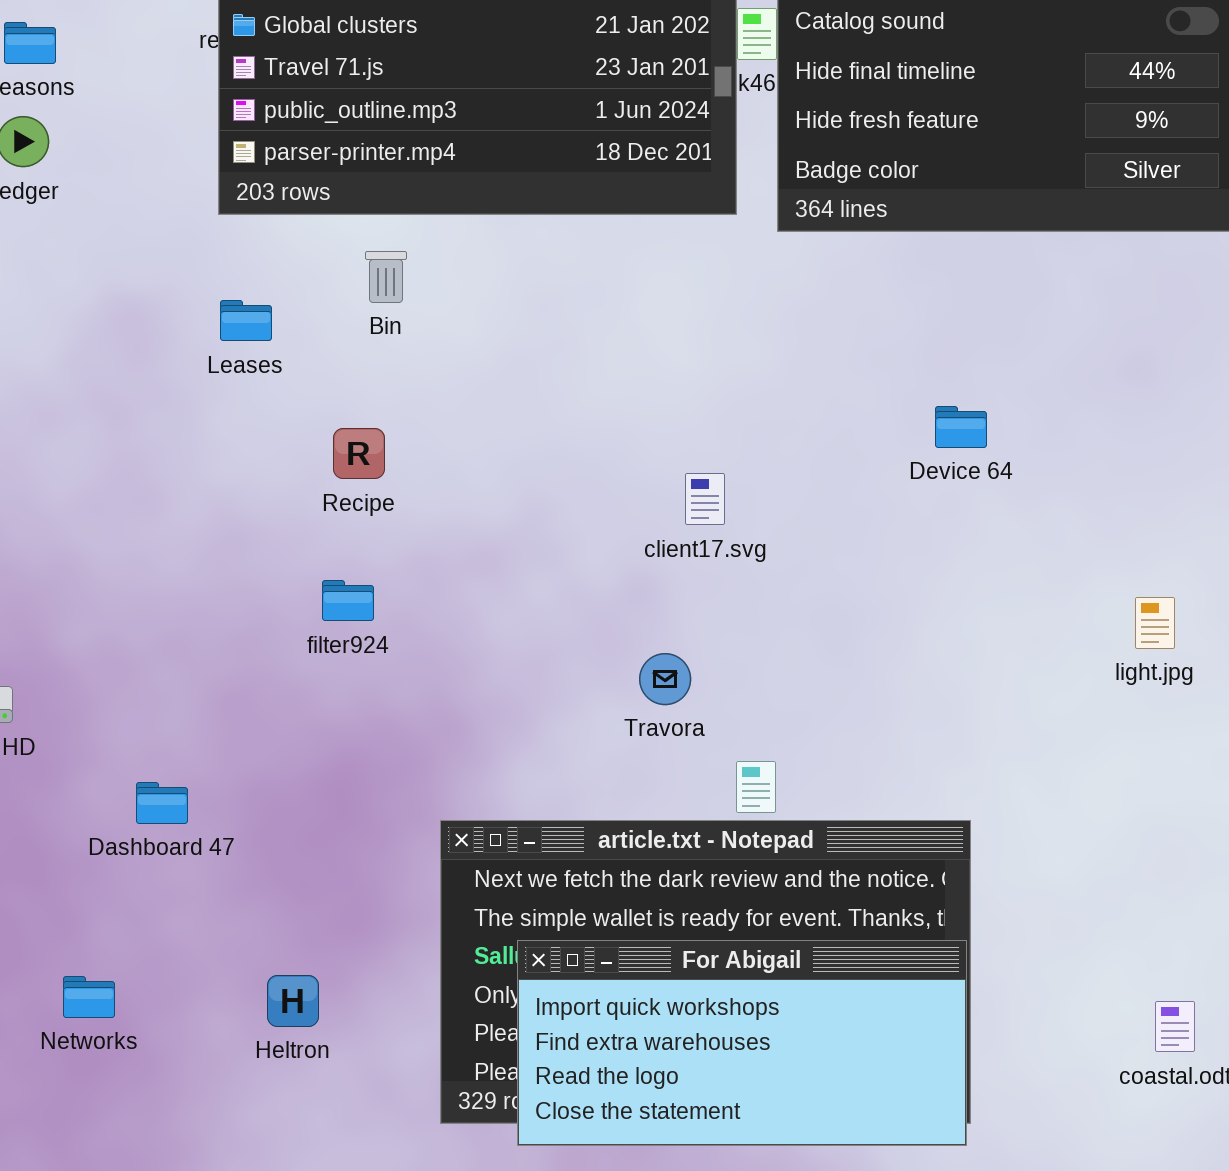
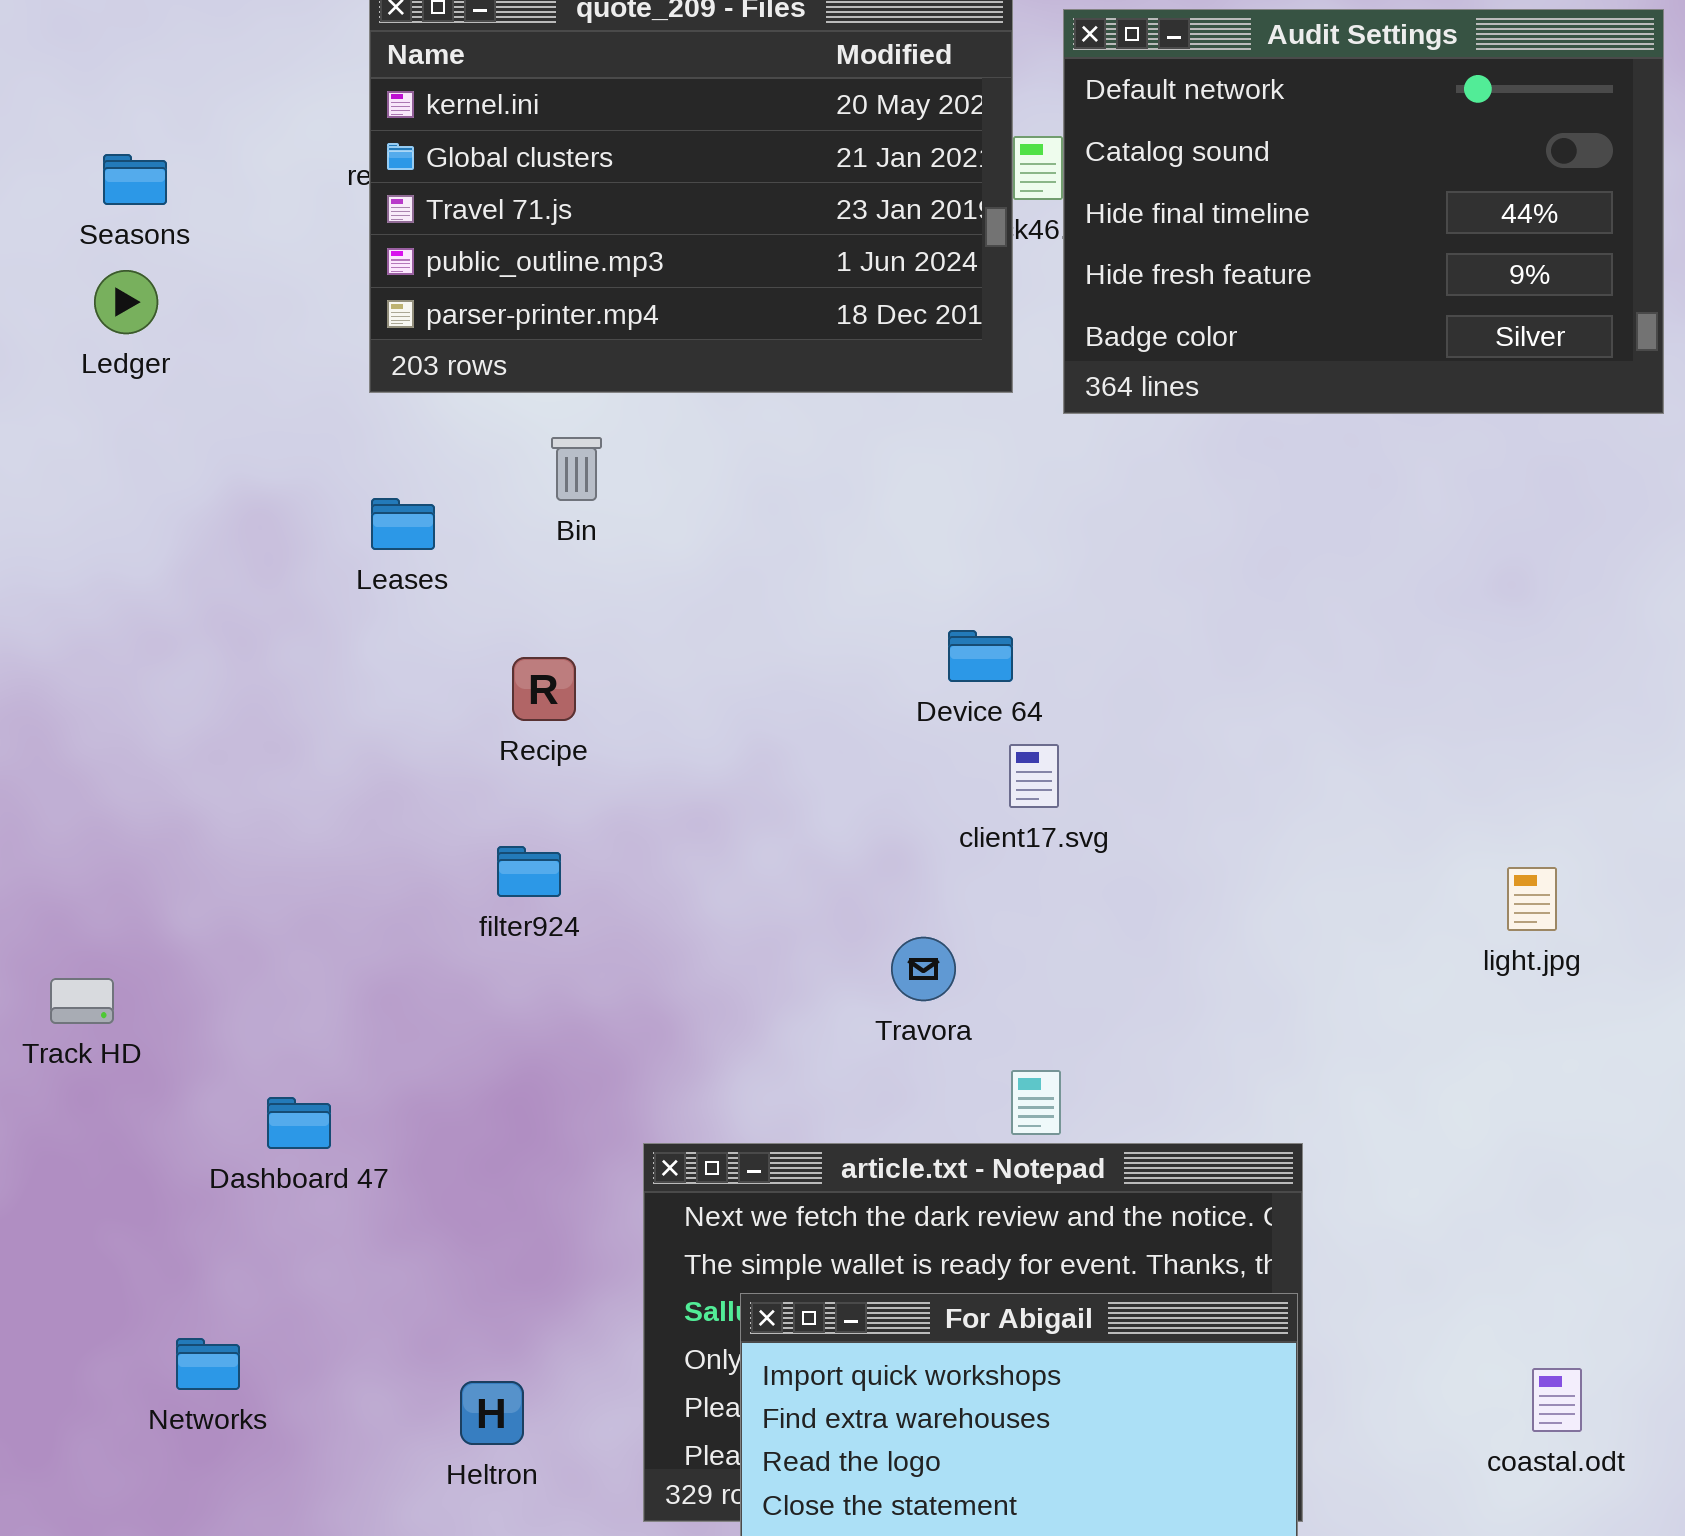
Device 64: [935,406,987,448] -> [948,630,1013,682], moved
client17.svg: [685,473,725,525] -> [1009,744,1059,808], moved
Heltron: [267,975,319,1027] -> [460,1381,524,1445], moved

